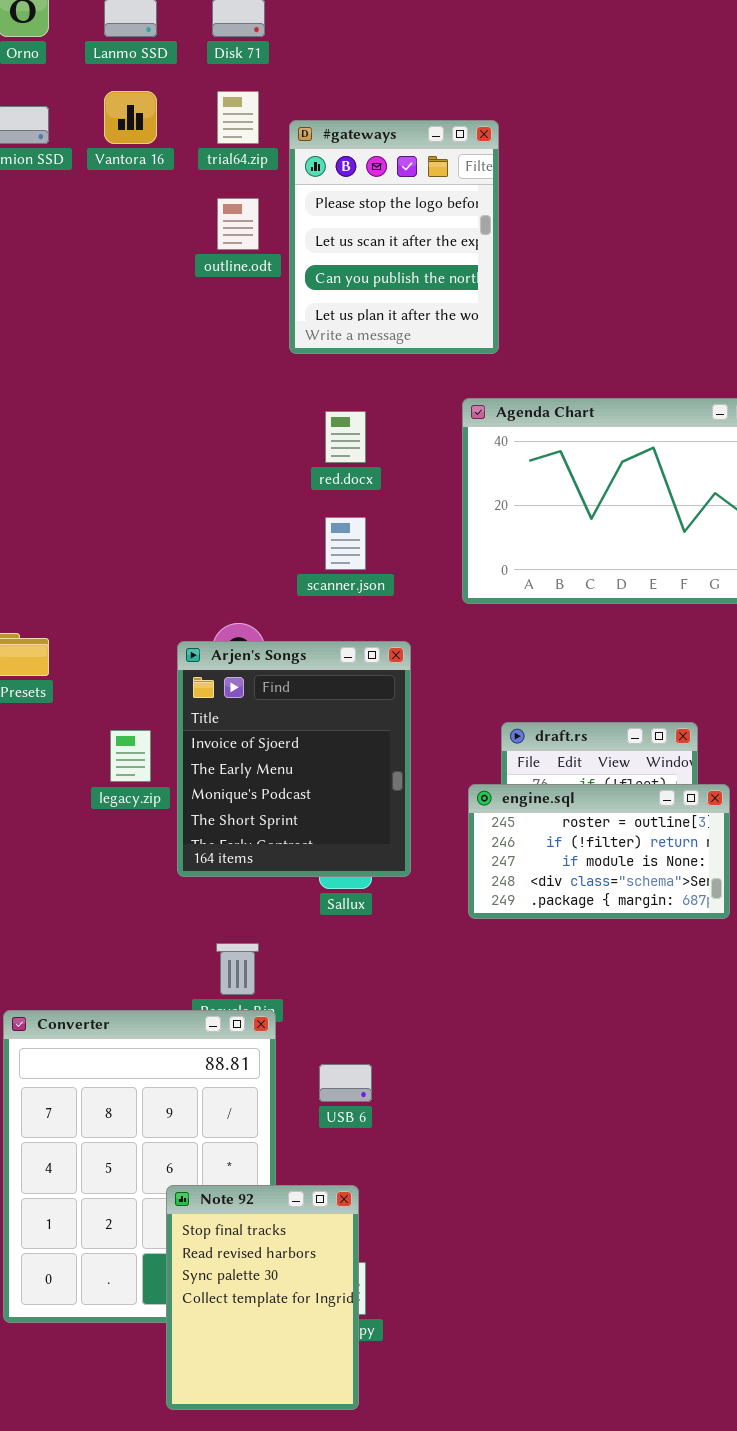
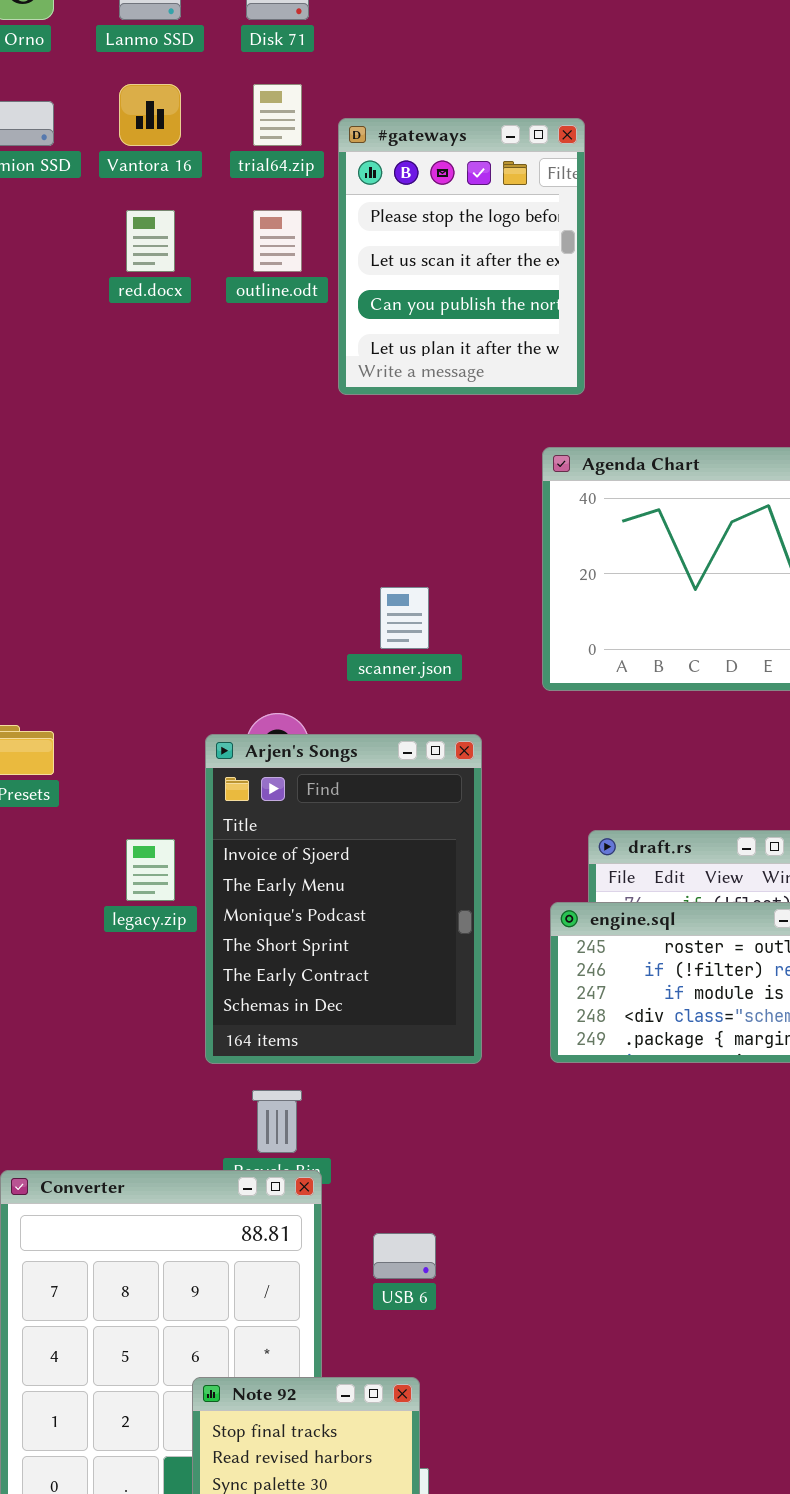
red.docx: [325,411,366,463] -> [126,210,175,272], moved
Arjen's Songs: [177,641,411,877] -> [205,734,482,1064], resized

